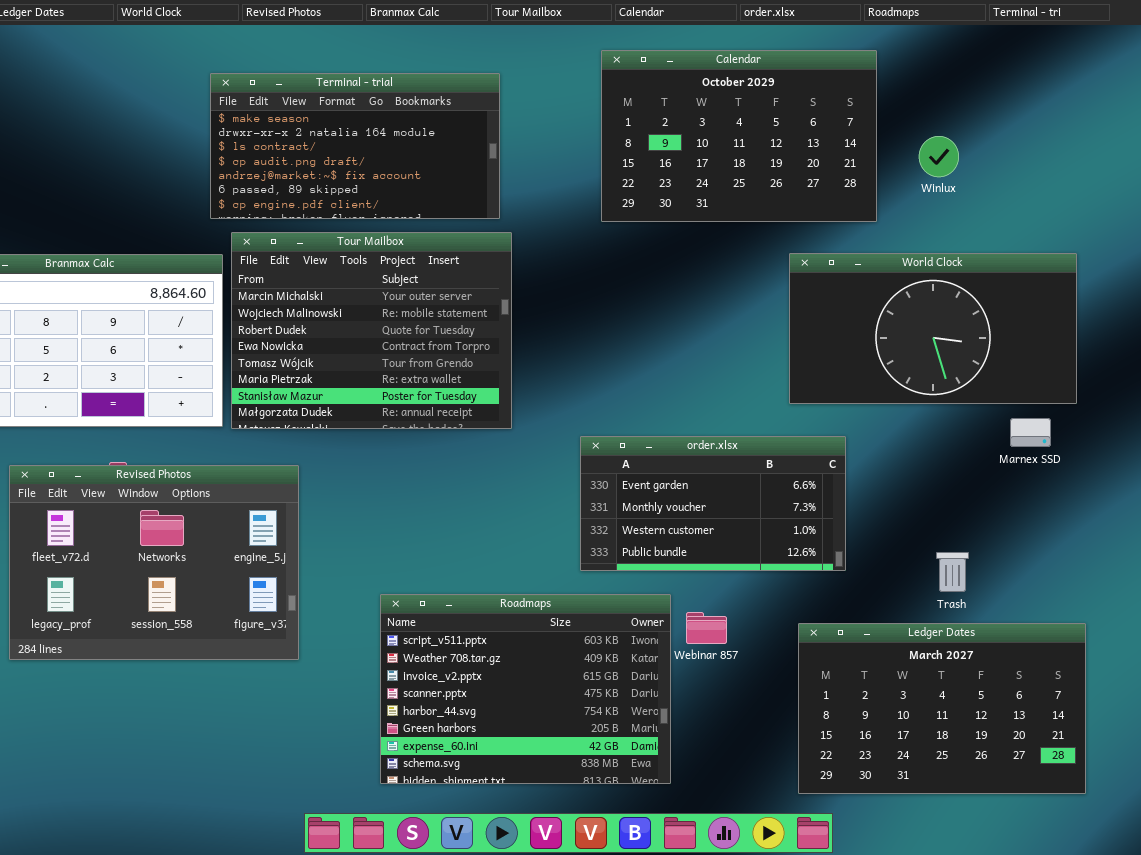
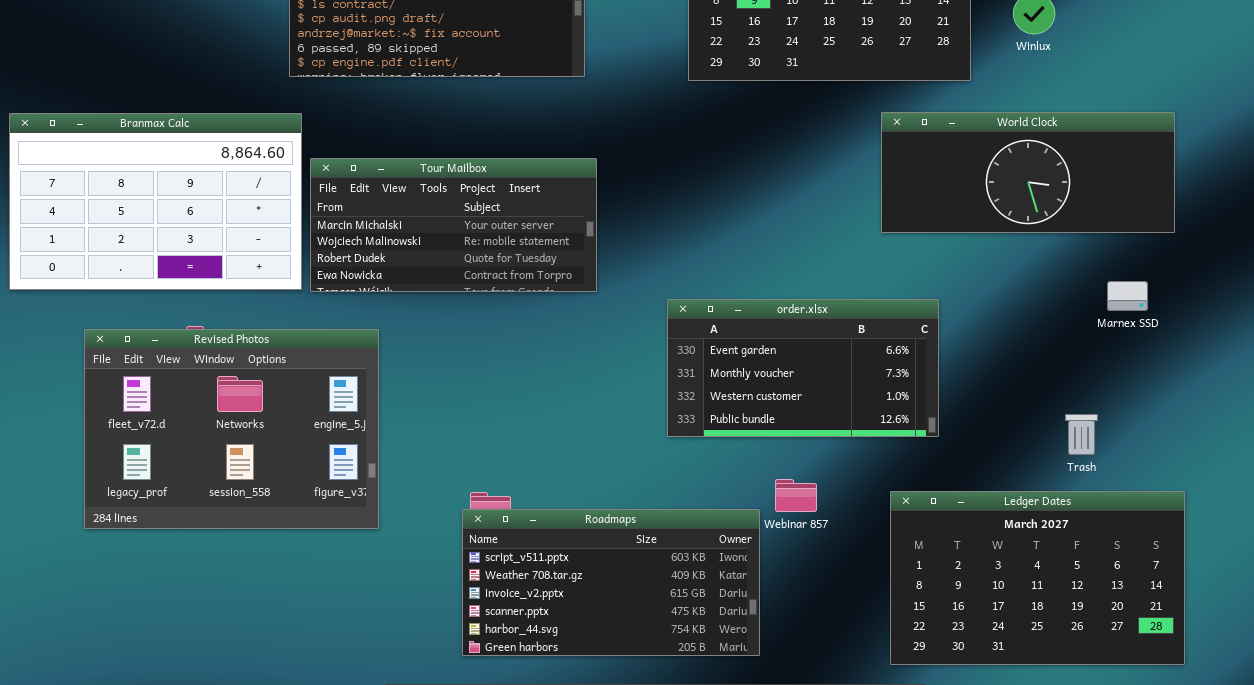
Tour Mailbox: [231,232,512,429] -> [310,158,597,292], resized
World Clock: [789,253,1077,404] -> [881,112,1175,233], resized
Trash: [936,552,969,592] -> [1065,414,1098,455], moved
Roadmaps: [380,594,671,784] -> [462,509,760,656], resized

